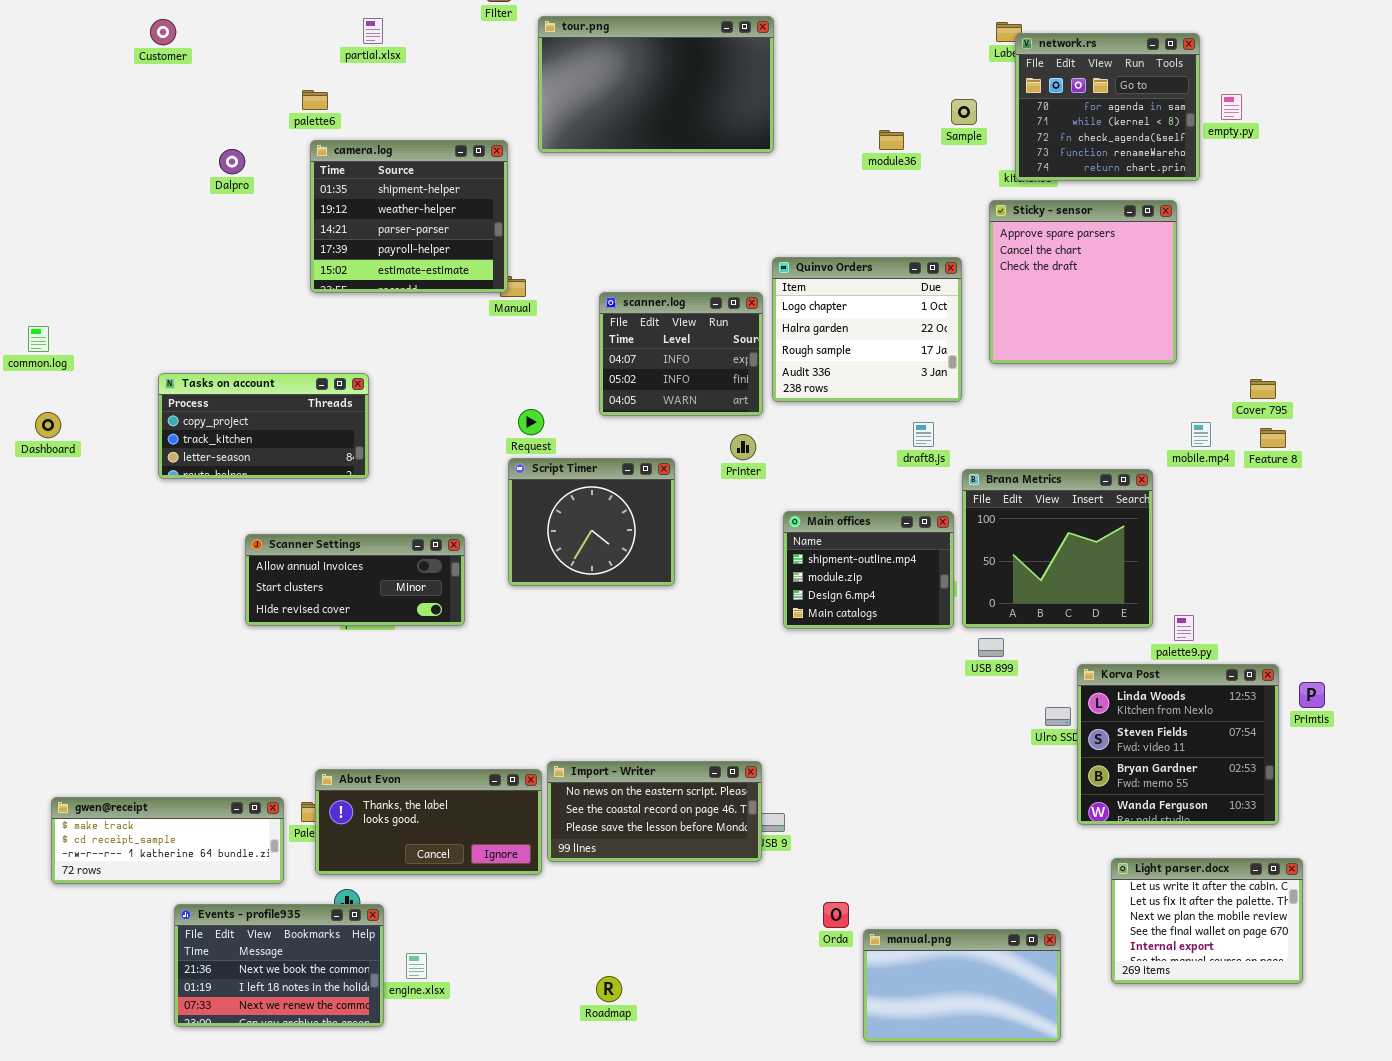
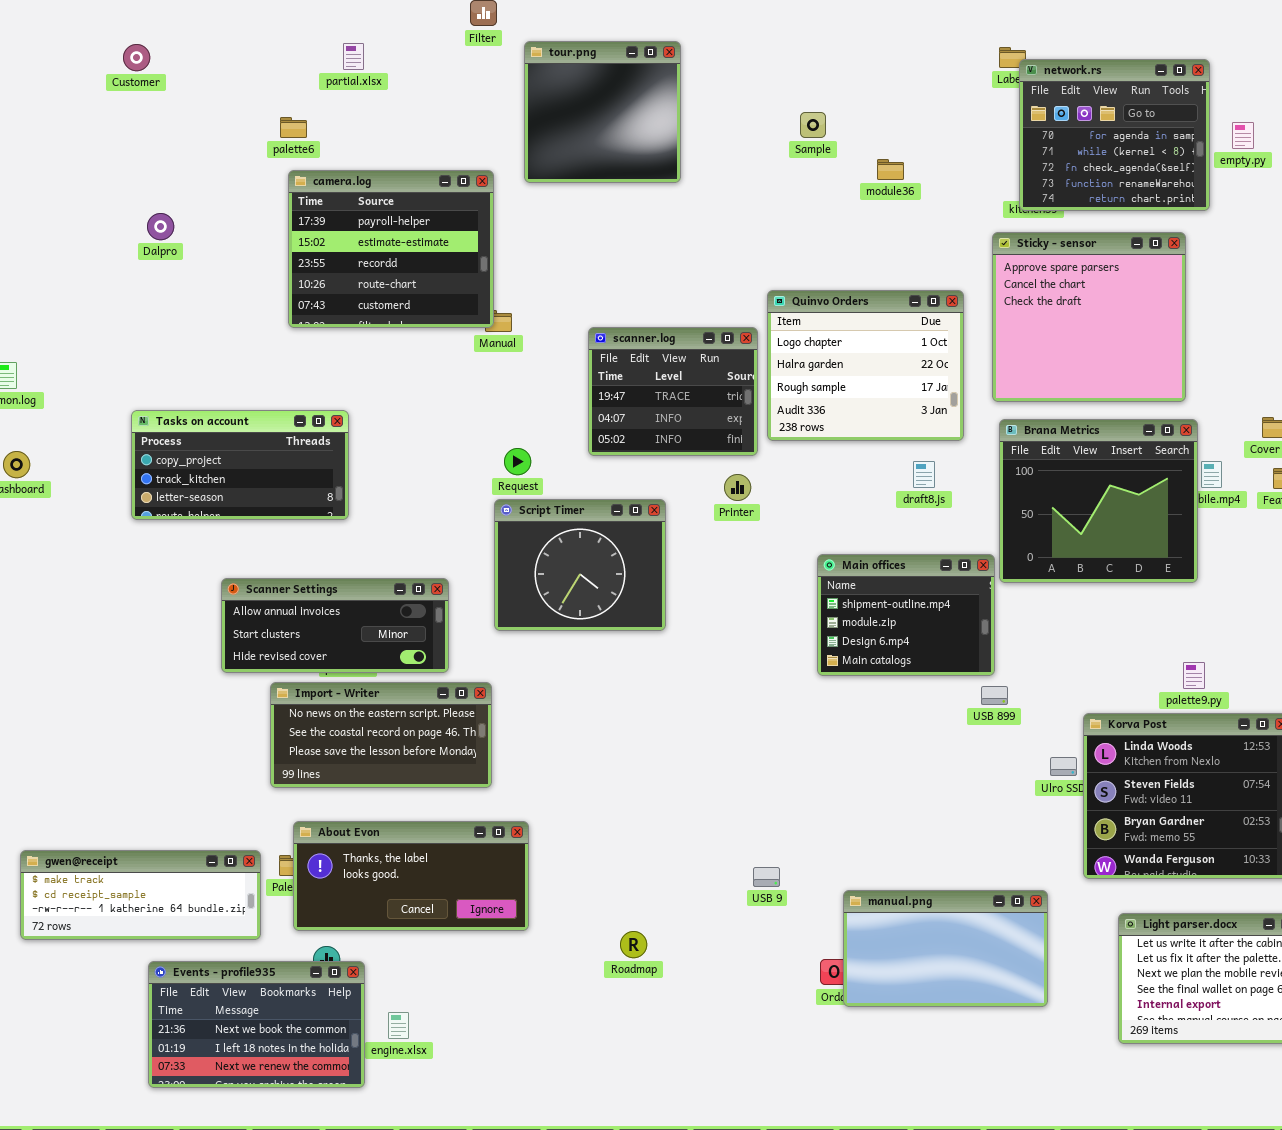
tour.png: [538,16,774,153] -> [524,41,681,183], resized
Sample: [951,99,977,125] -> [800,112,826,138], moved
camera.log: [310,140,508,293] -> [288,170,494,328], scrolled down 3 rows
Dalpro: [219,149,245,174] -> [147,213,174,240], moved
scanner.log: [599,292,763,416] -> [588,327,758,456], scrolled up 1 row
Brana Metrics: [962,469,1153,628] -> [999,419,1198,583], moved
Main offices: [783,511,954,629] -> [817,554,995,676], moved
Import - Writer: [547,761,762,862] -> [270,682,492,788], moved
manual.png: [863,929,1061,1042] -> [843,890,1048,1007], moved
Roadmap: [596,976,622,1002] -> [620,931,647,958], moved

